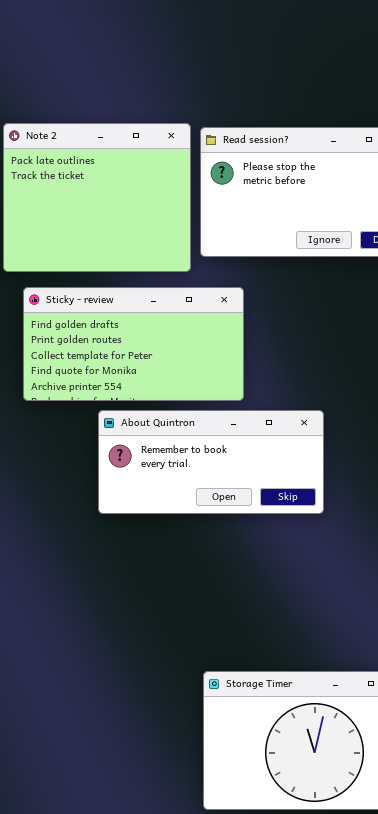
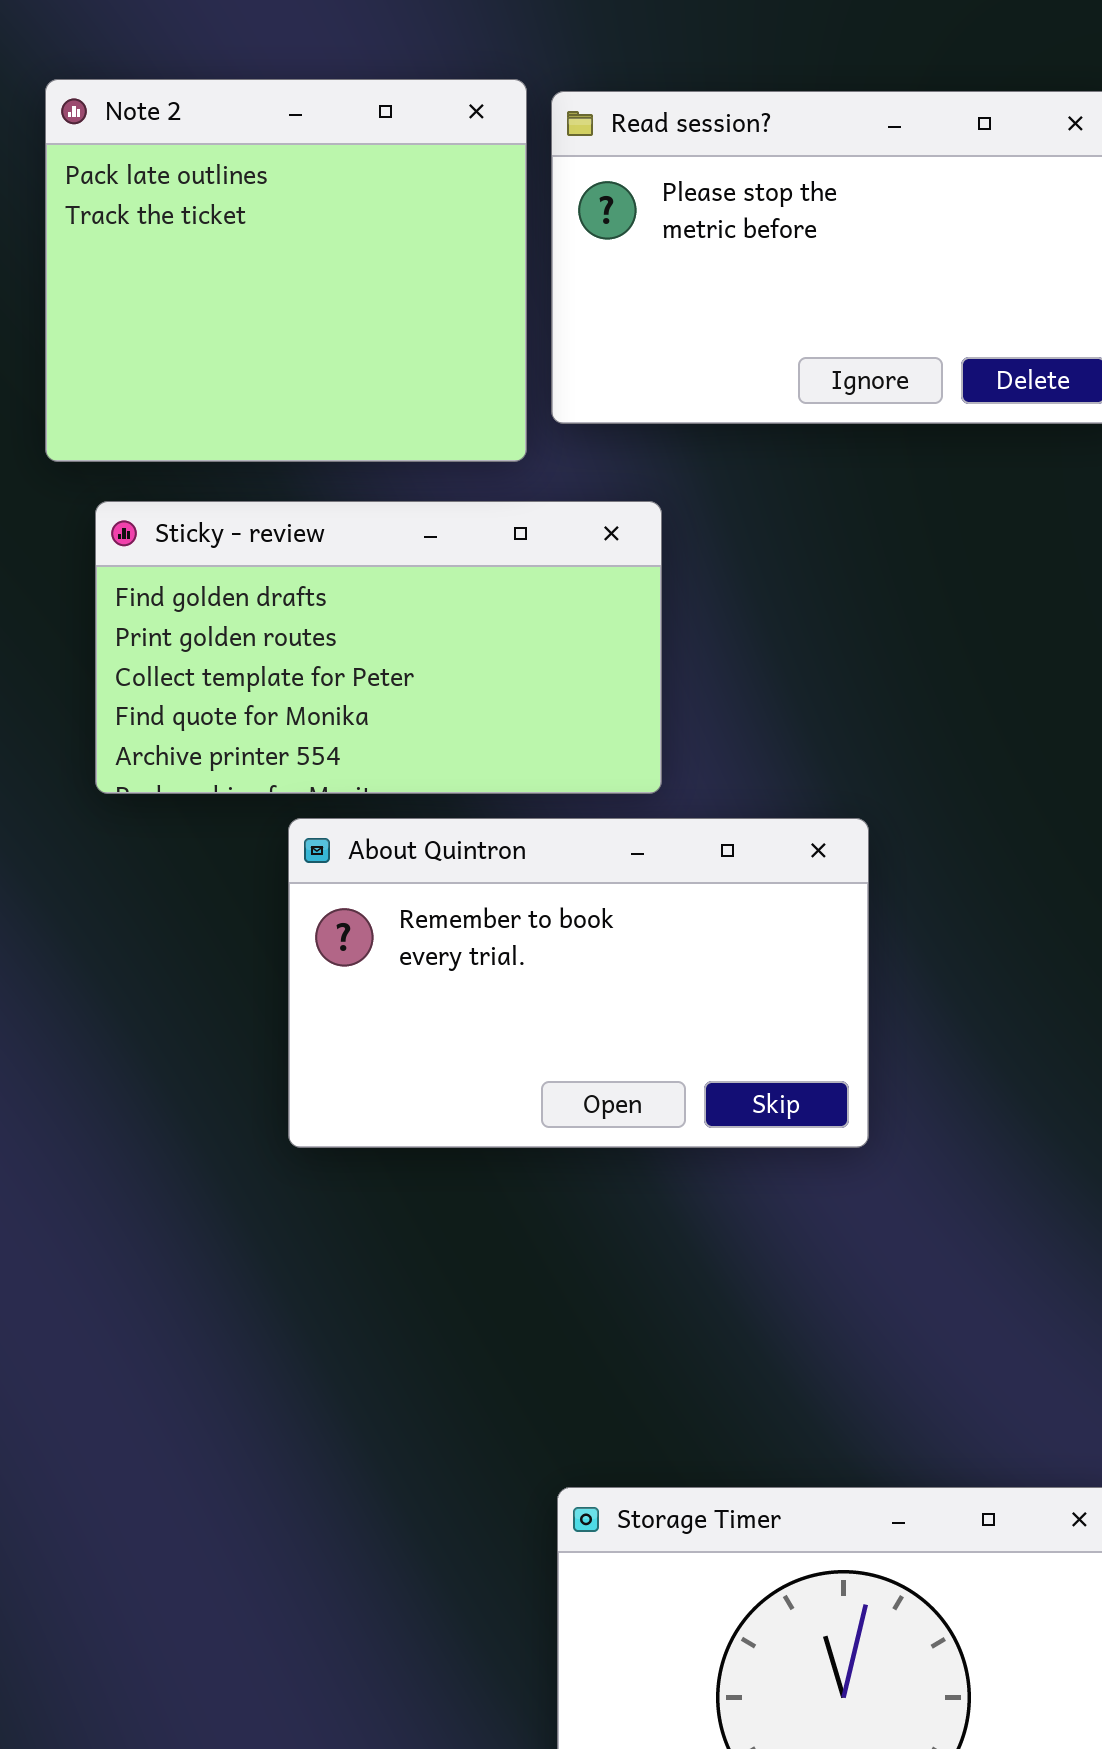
About Quintron: [98,410,324,514] -> [288,818,869,1148], resized

